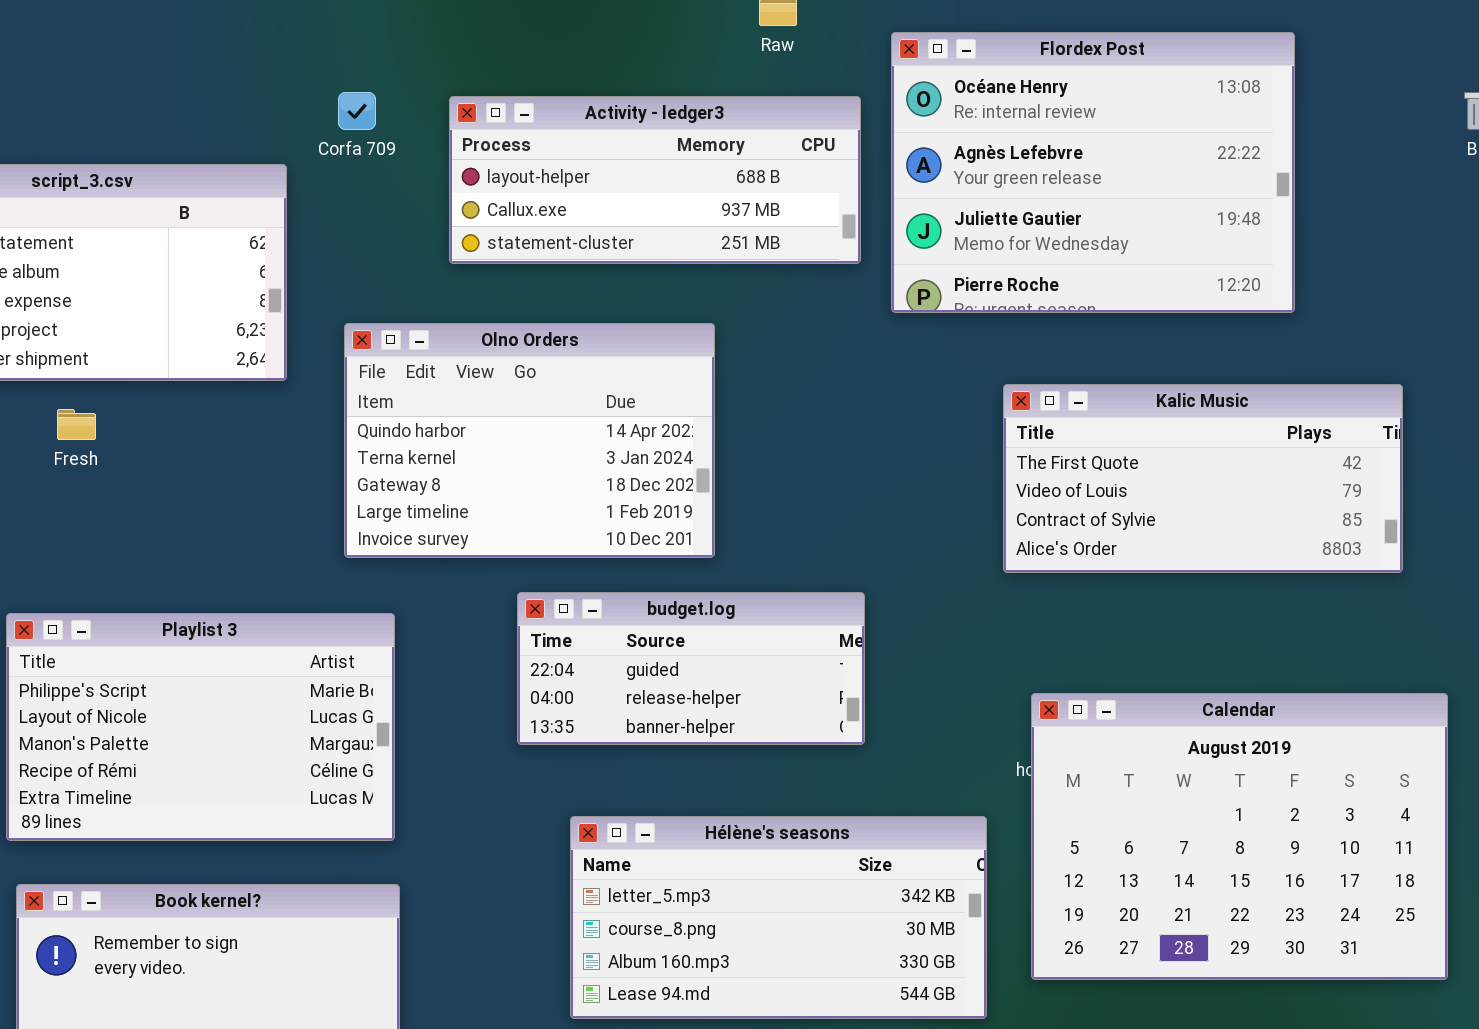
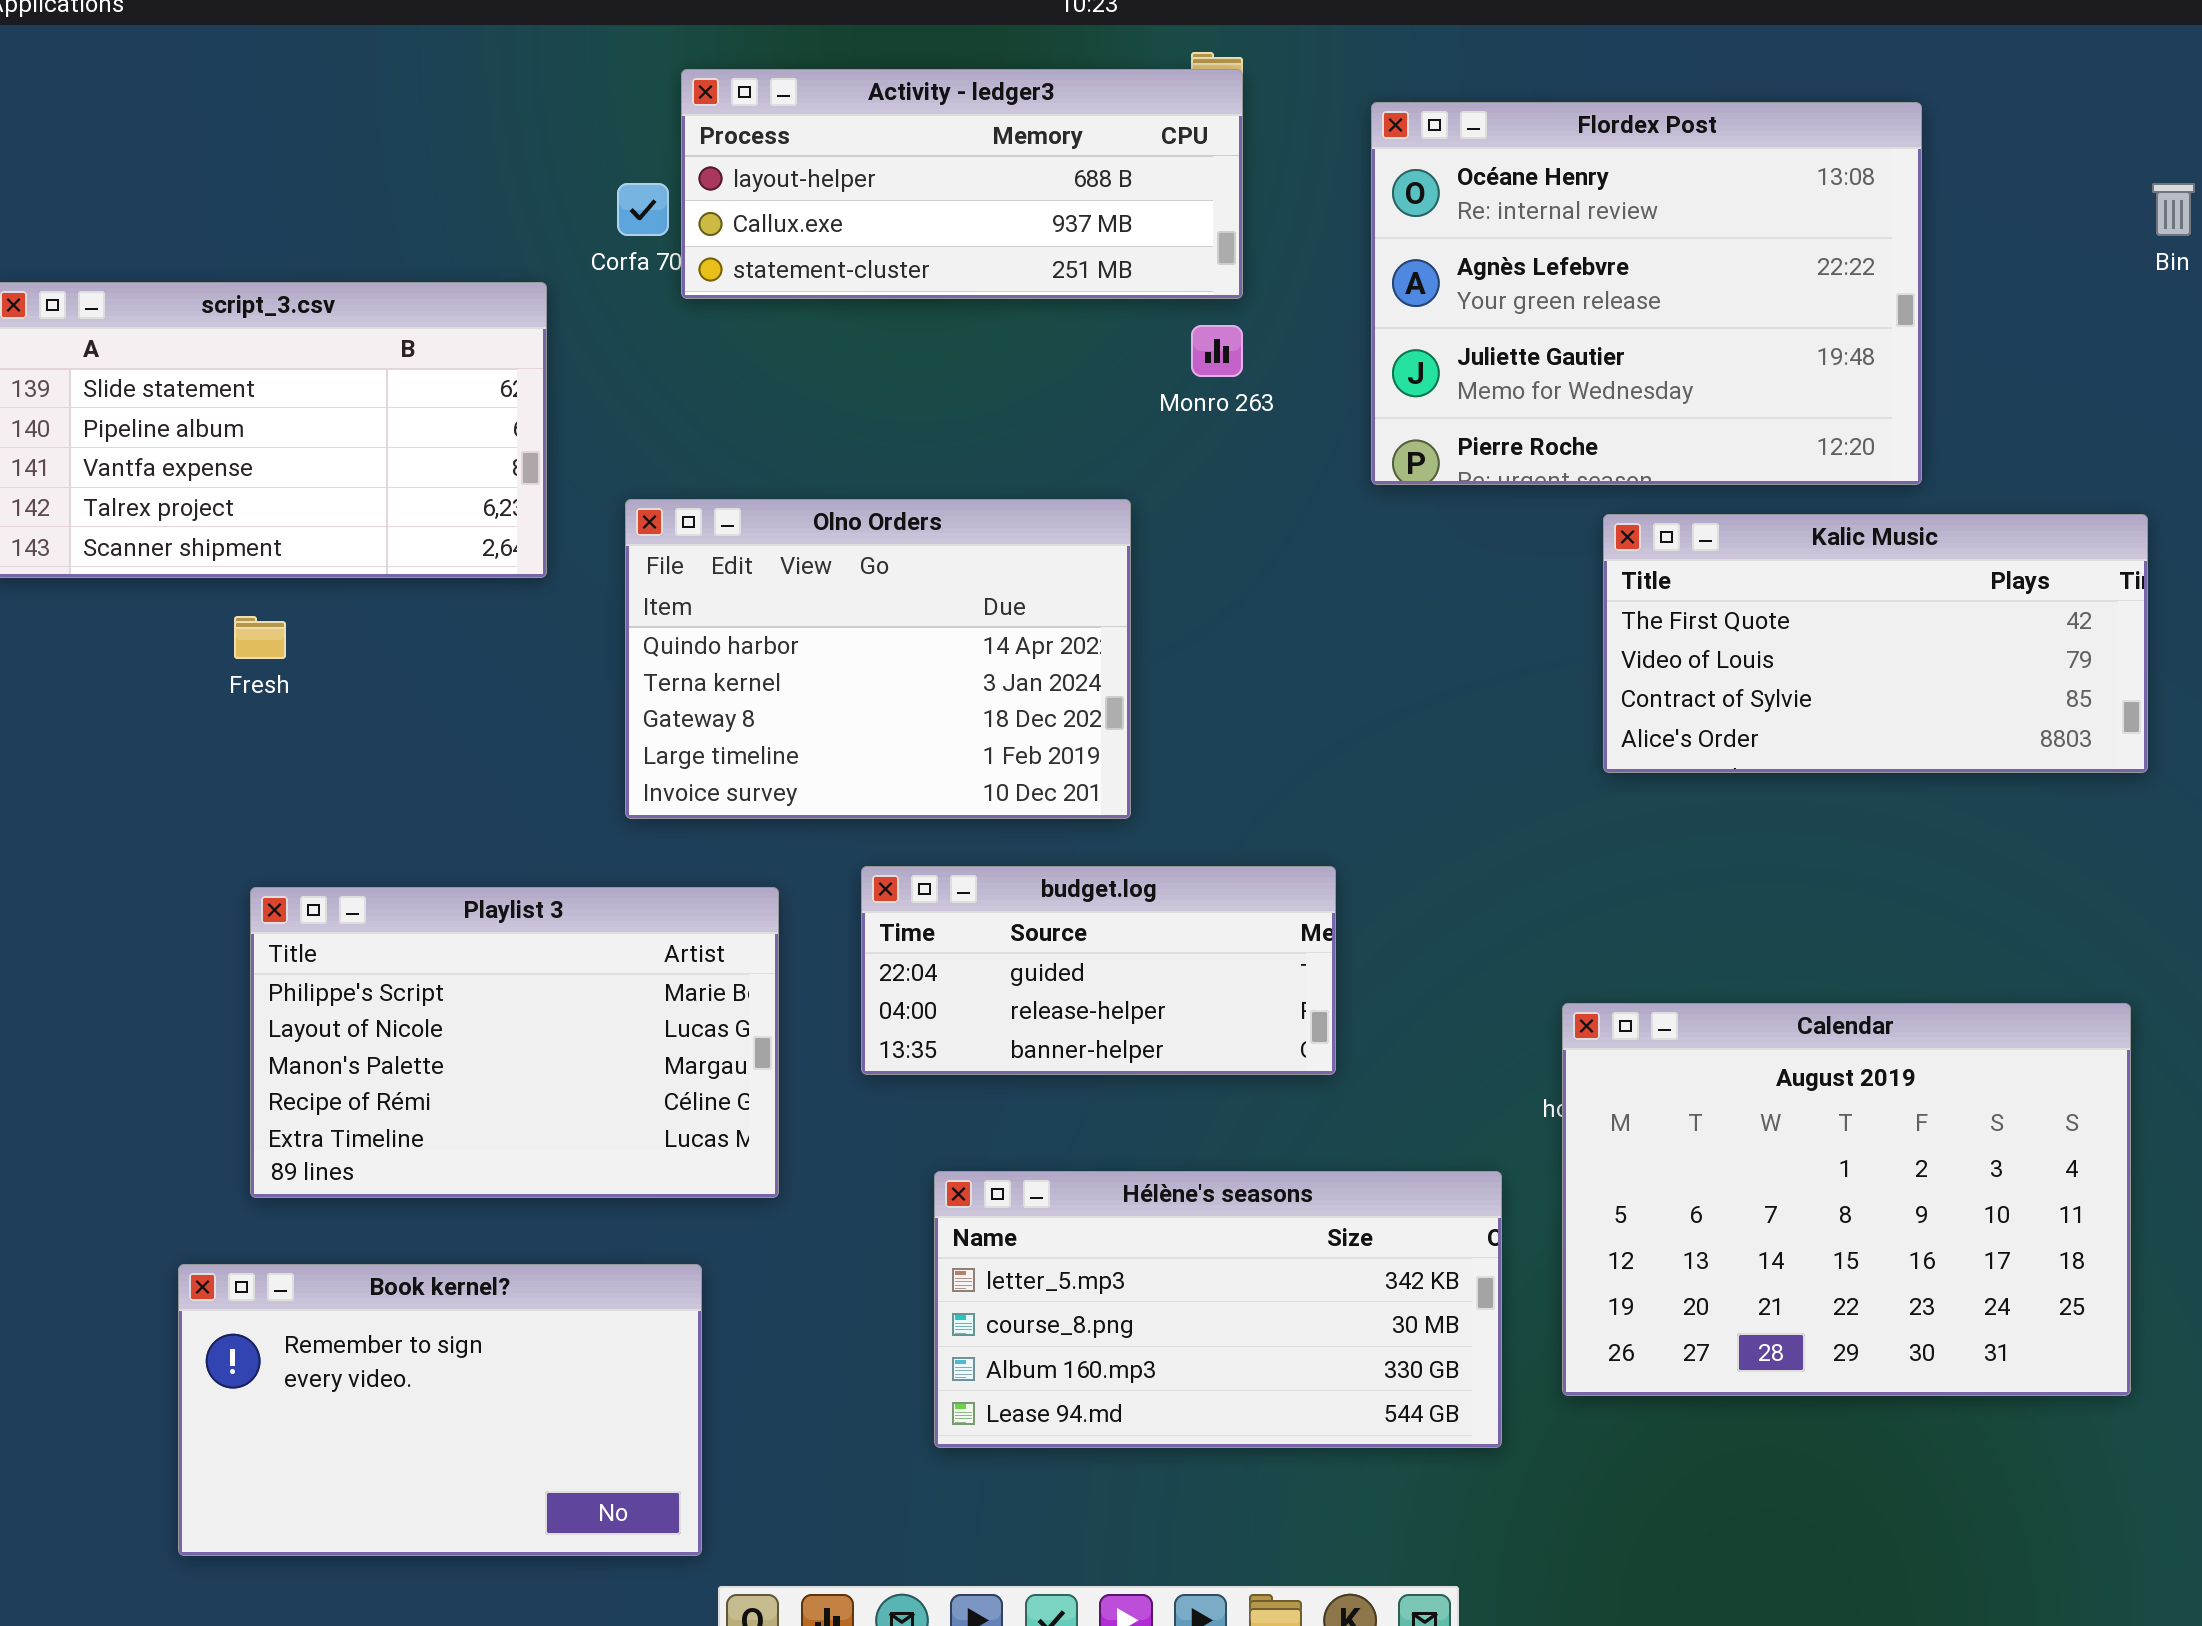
Activity - ledger3: [449,96,861,264] -> [681,69,1243,299], moved
Kalic Music: [1003,384,1403,573] -> [1603,514,2148,773], moved
Playlist 3: [6,613,395,841] -> [250,887,779,1198], moved

